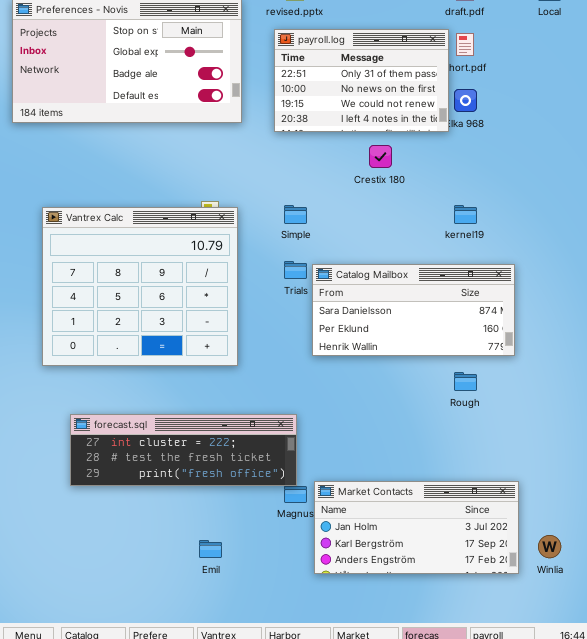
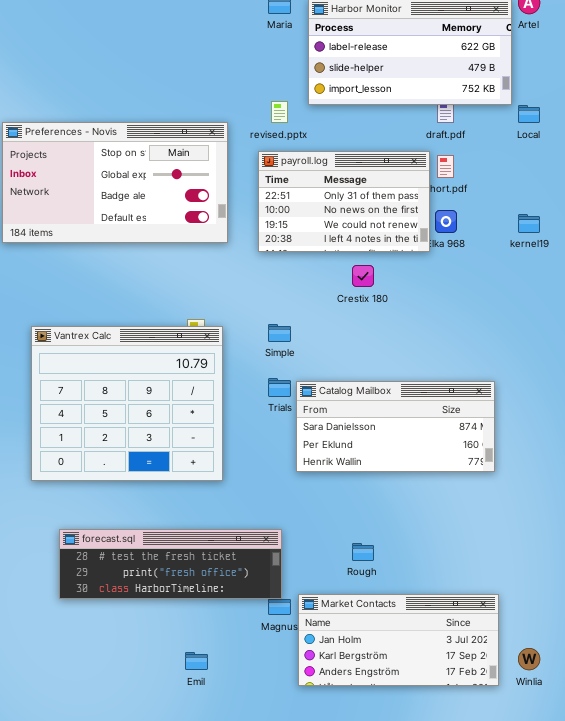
kernel19: [454,205,477,224] -> [518,214,540,233], moved
Rough: [454,372,477,391] -> [352,543,374,561], moved
forecast.sql: [70,414,297,486] -> [59,529,282,599], scrolled down 1 row

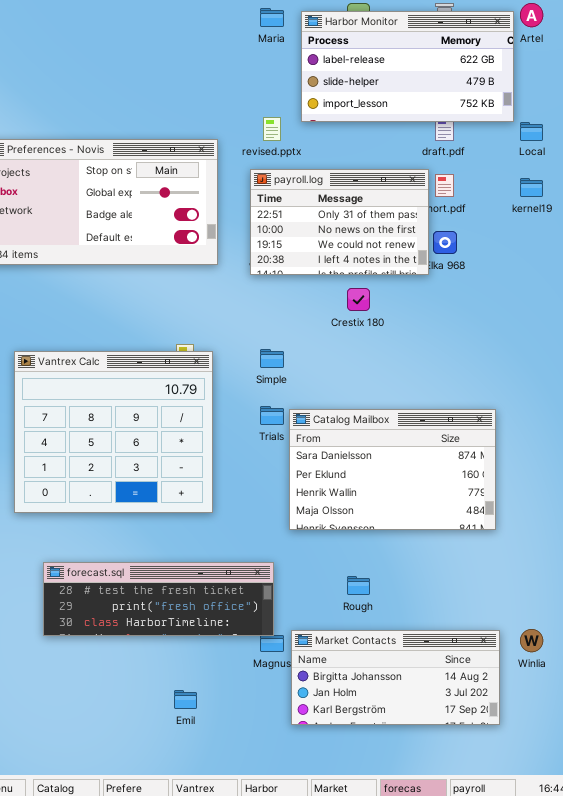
kernel19: [518,214,540,233] -> [520,178,543,197], moved
Catalog Mailbox: [296,381,495,472] -> [289,409,496,530], resized
Market Contacts: [298,594,499,686] -> [291,630,500,725], scrolled up 1 row
Winlia: [518,648,540,670] -> [520,629,543,652], moved

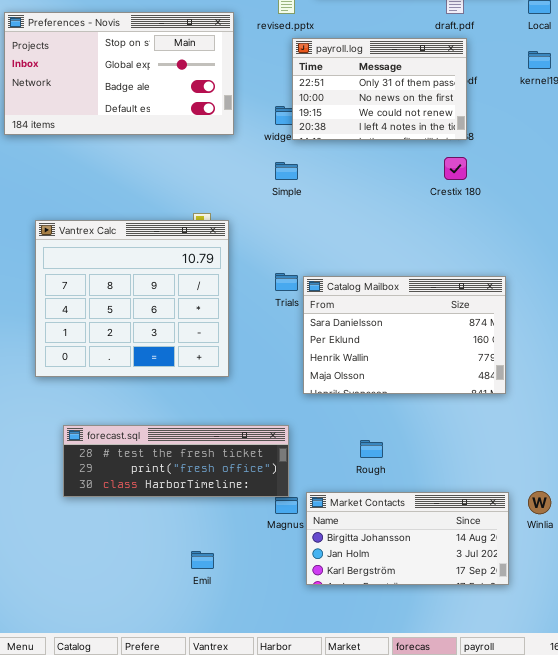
payroll.log: [250,169,429,275] -> [292,38,467,140], moved
Crestix 180: [347,288,370,311] -> [444,157,467,180], moved
Simple: [260,349,284,368] -> [275,162,298,180], moved

